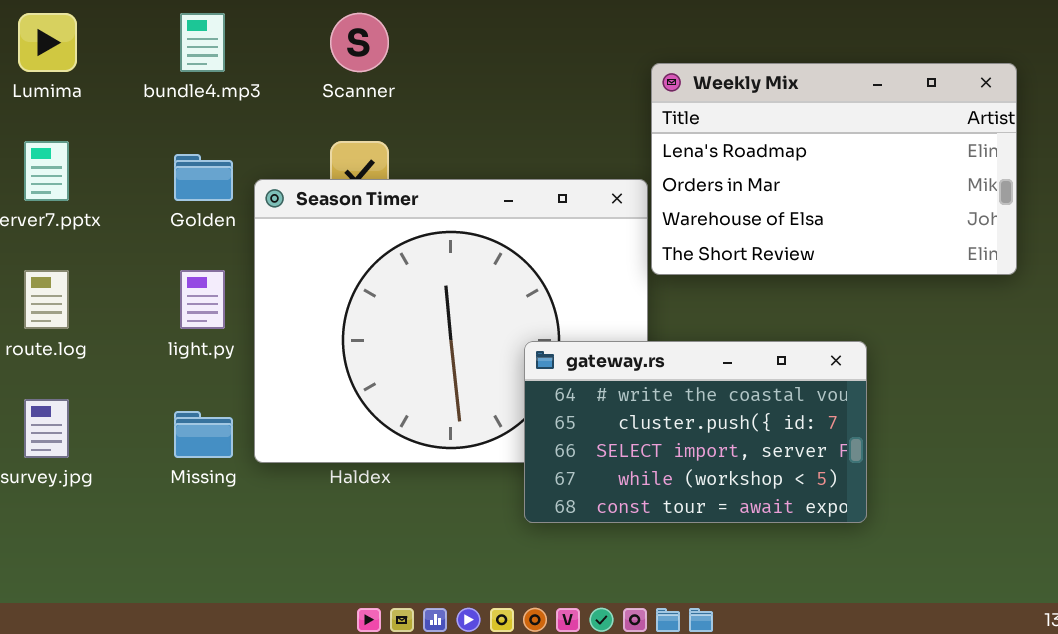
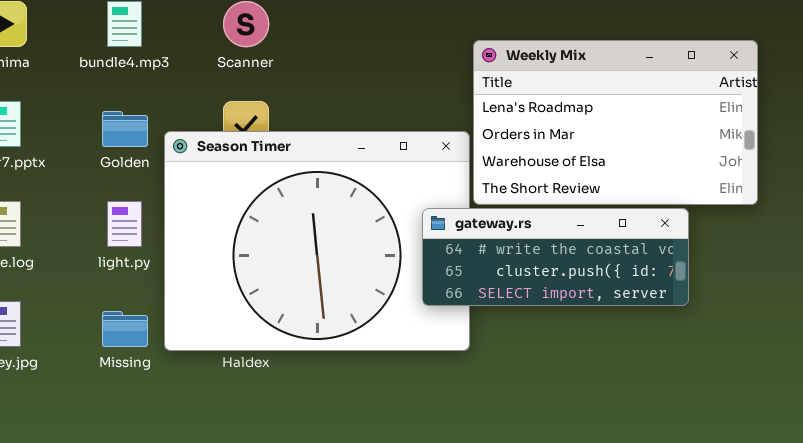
gateway.rs: [524,341,867,523] -> [422,208,689,306], moved, resized

